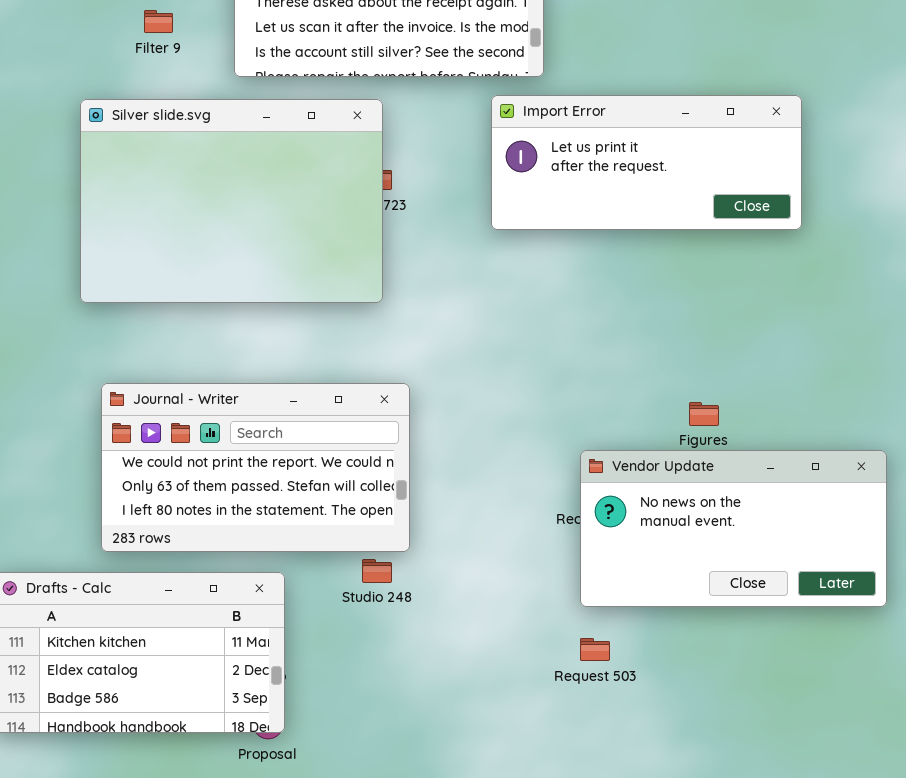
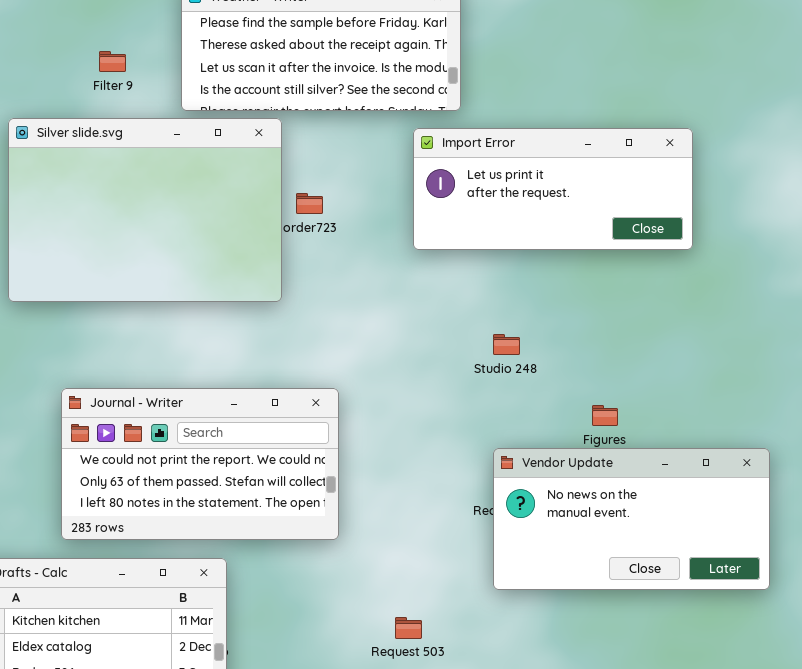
Silver slide.svg: [80,99,383,303] -> [8,118,282,302], moved
Studio 248: [362,559,392,583] -> [493,334,520,355], moved
Request 503: [580,638,610,661] -> [395,617,422,639], moved

